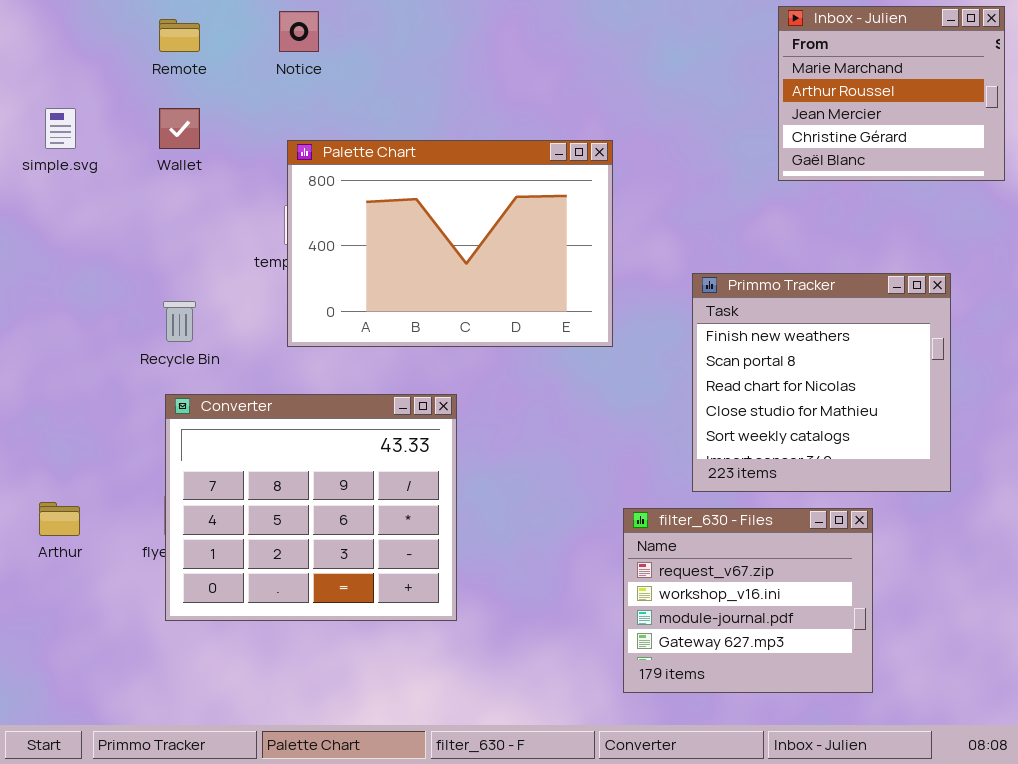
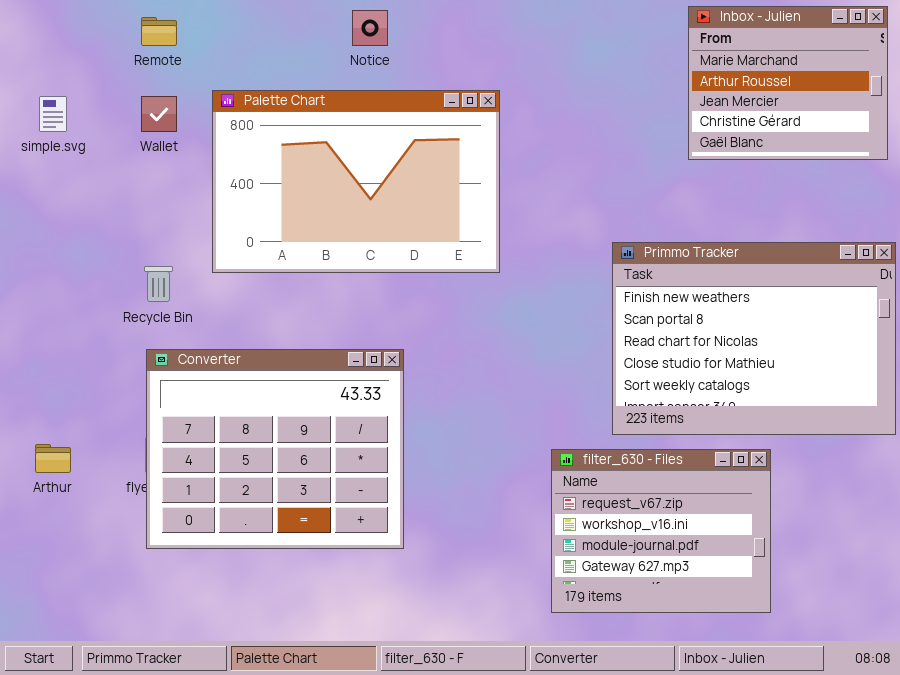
Notice: [279,11,319,52] -> [352,10,388,46], moved
Palette Chart: [287,140,613,347] -> [212,90,500,273], moved
Primmo Tracker: [692,273,951,492] -> [612,242,896,435], resized

